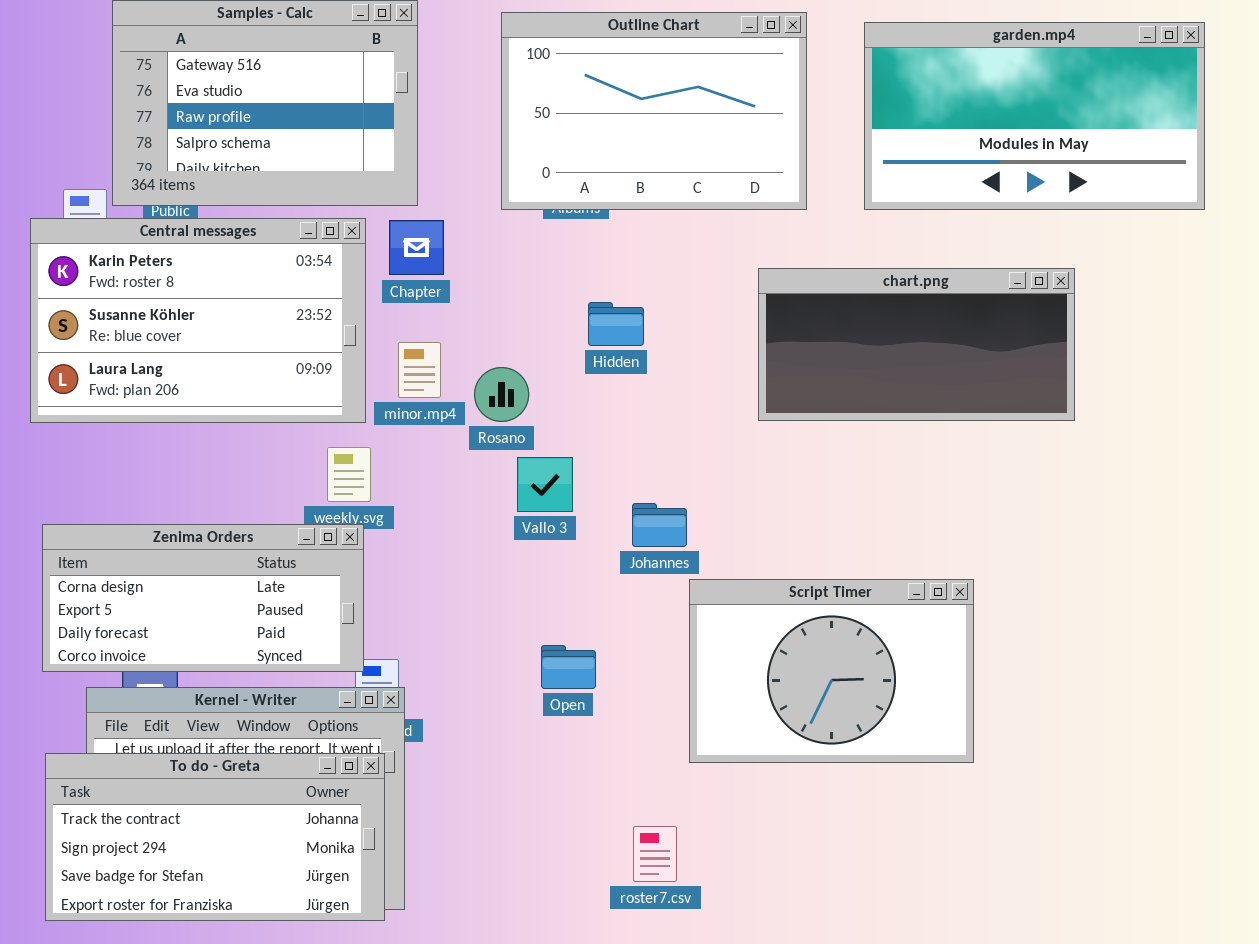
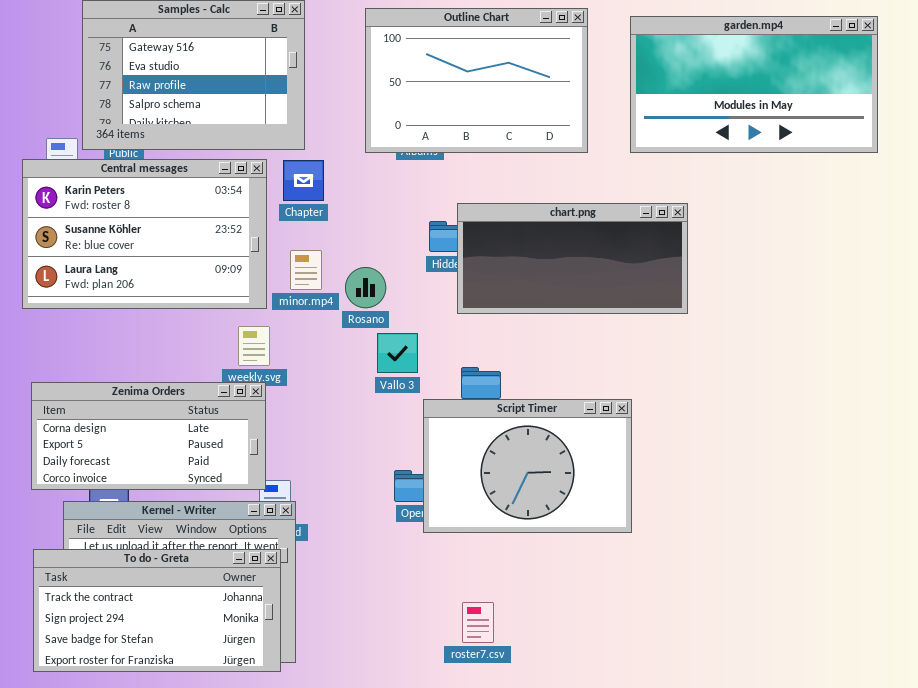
chart.png: [758,268,1075,421] -> [457,203,688,314], moved
Script Timer: [689,579,974,763] -> [423,399,632,533], moved

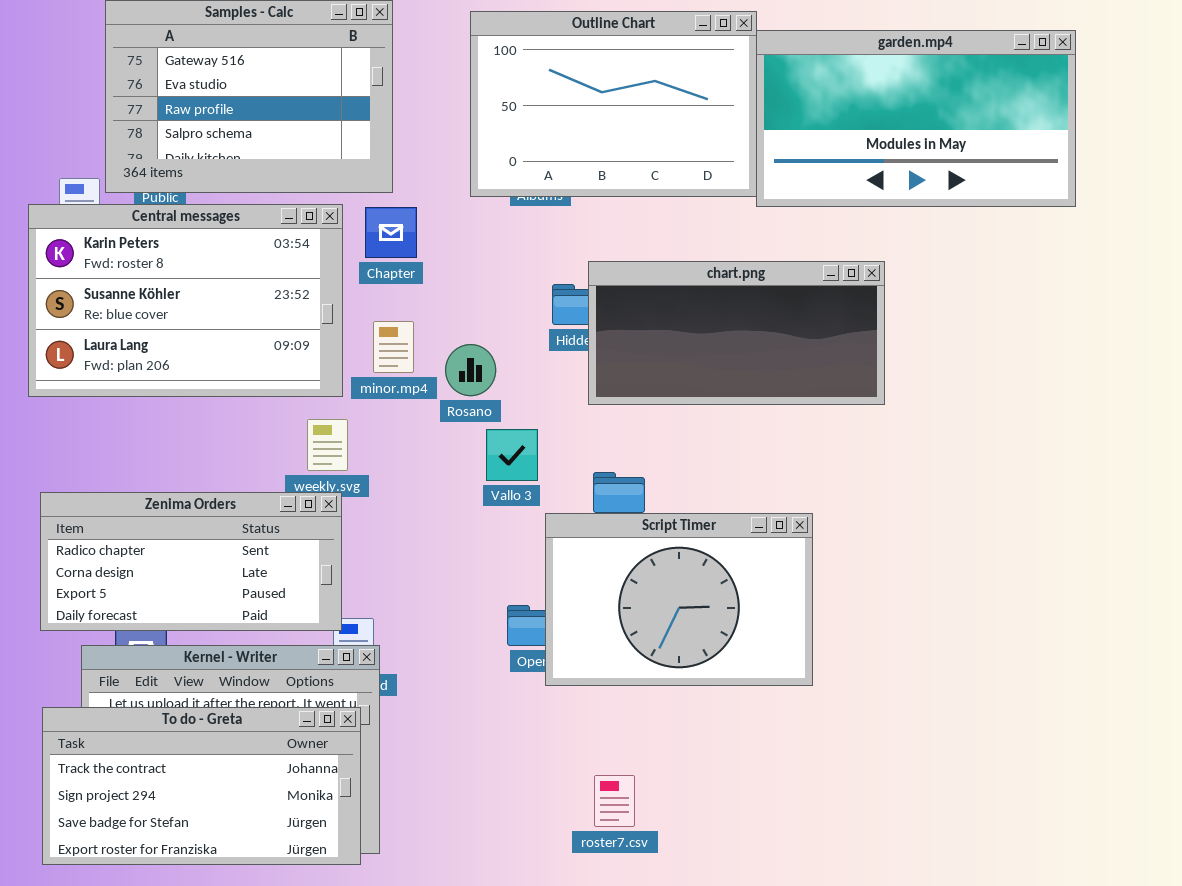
garden.mp4: [630,16,878,153] -> [756,30,1076,207], moved
Zenima Orders: [31,382,266,490] -> [40,492,342,631], scrolled up 1 row

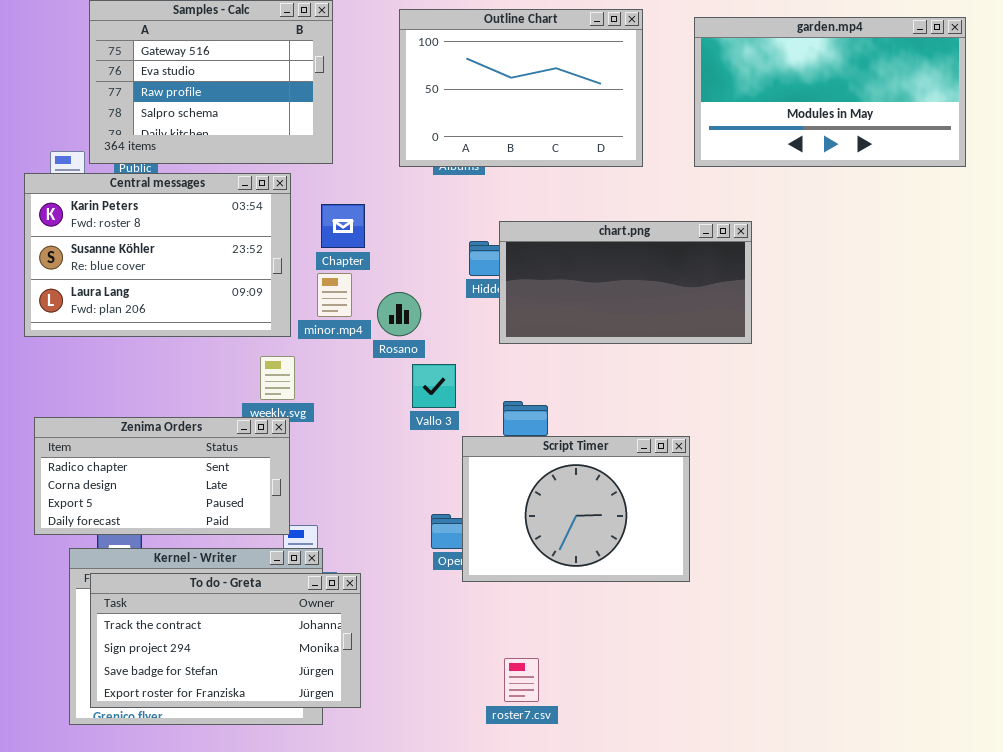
garden.mp4: [756,30,1076,207] -> [694,17,966,167], moved
Chapter: [365,207,417,258] -> [321,204,365,248], moved
To do - Greta: [42,707,361,865] -> [90,573,361,708], moved

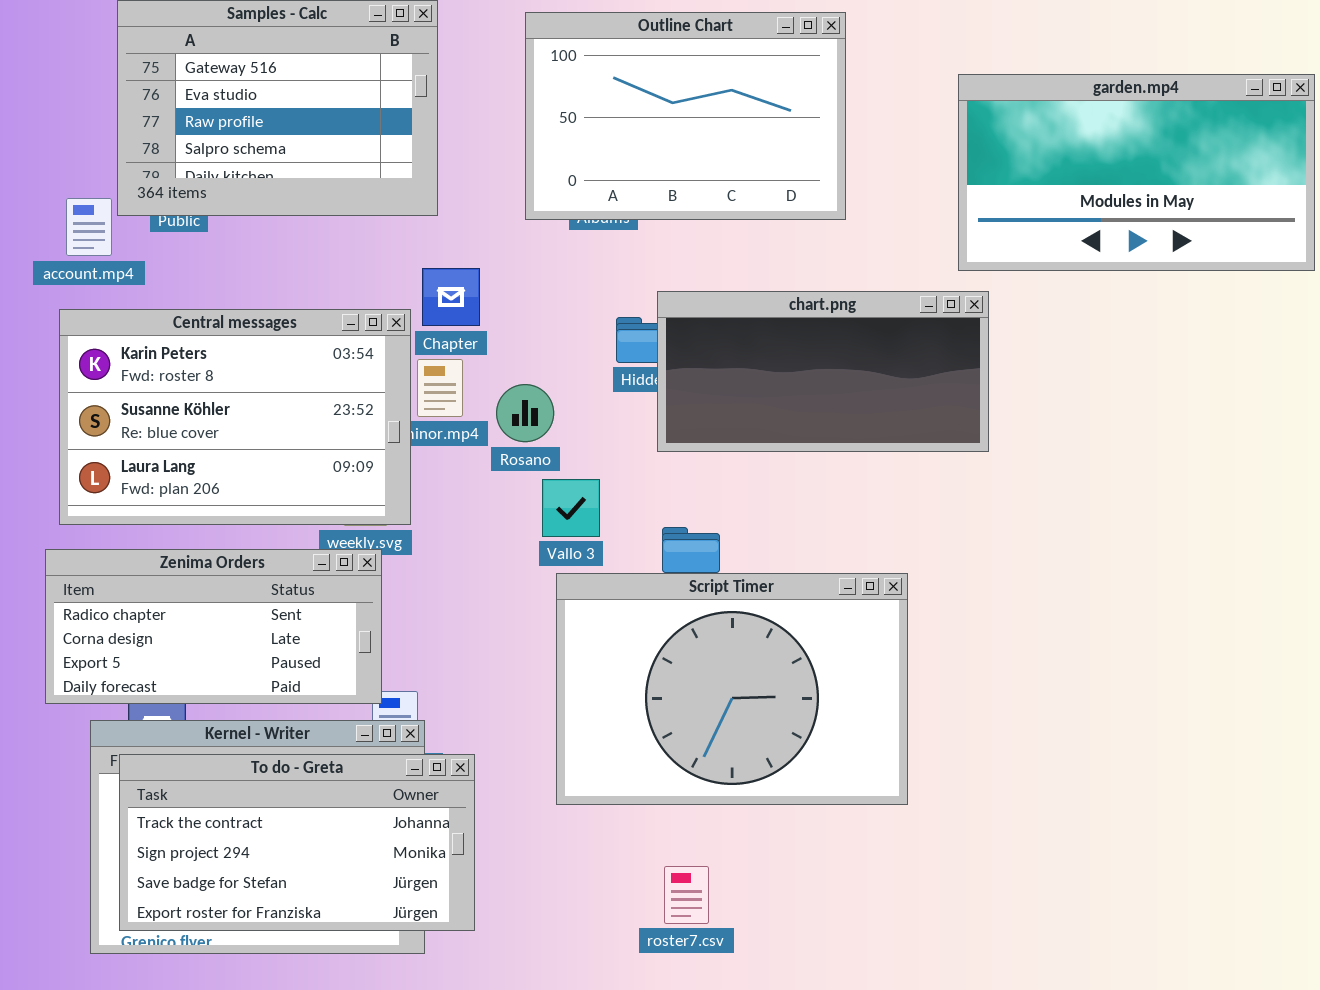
garden.mp4: [694,17,966,167] -> [958,74,1315,271], moved
Central messages: [24,173,291,337] -> [59,309,411,525], moved
Script Timer: [462,436,690,582] -> [556,573,908,805], resized

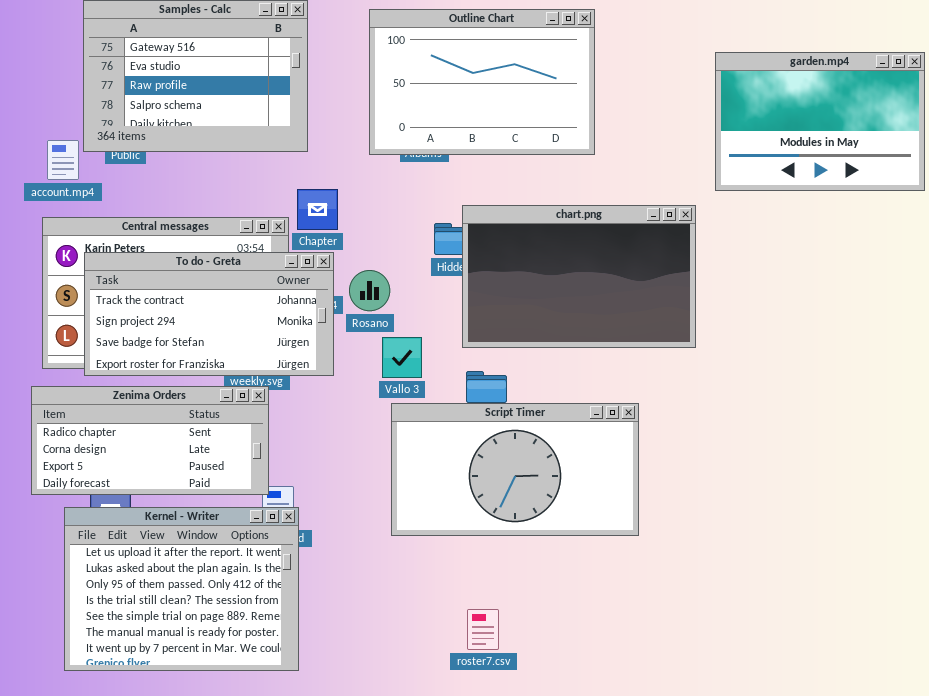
garden.mp4: [958,74,1315,271] -> [715,52,925,191], resized
chart.png: [657,291,989,452] -> [462,205,696,348], resized
Script Timer: [556,573,908,805] -> [391,403,639,536], resized
To do - Greta: [119,754,475,931] -> [84,252,334,376], moved

